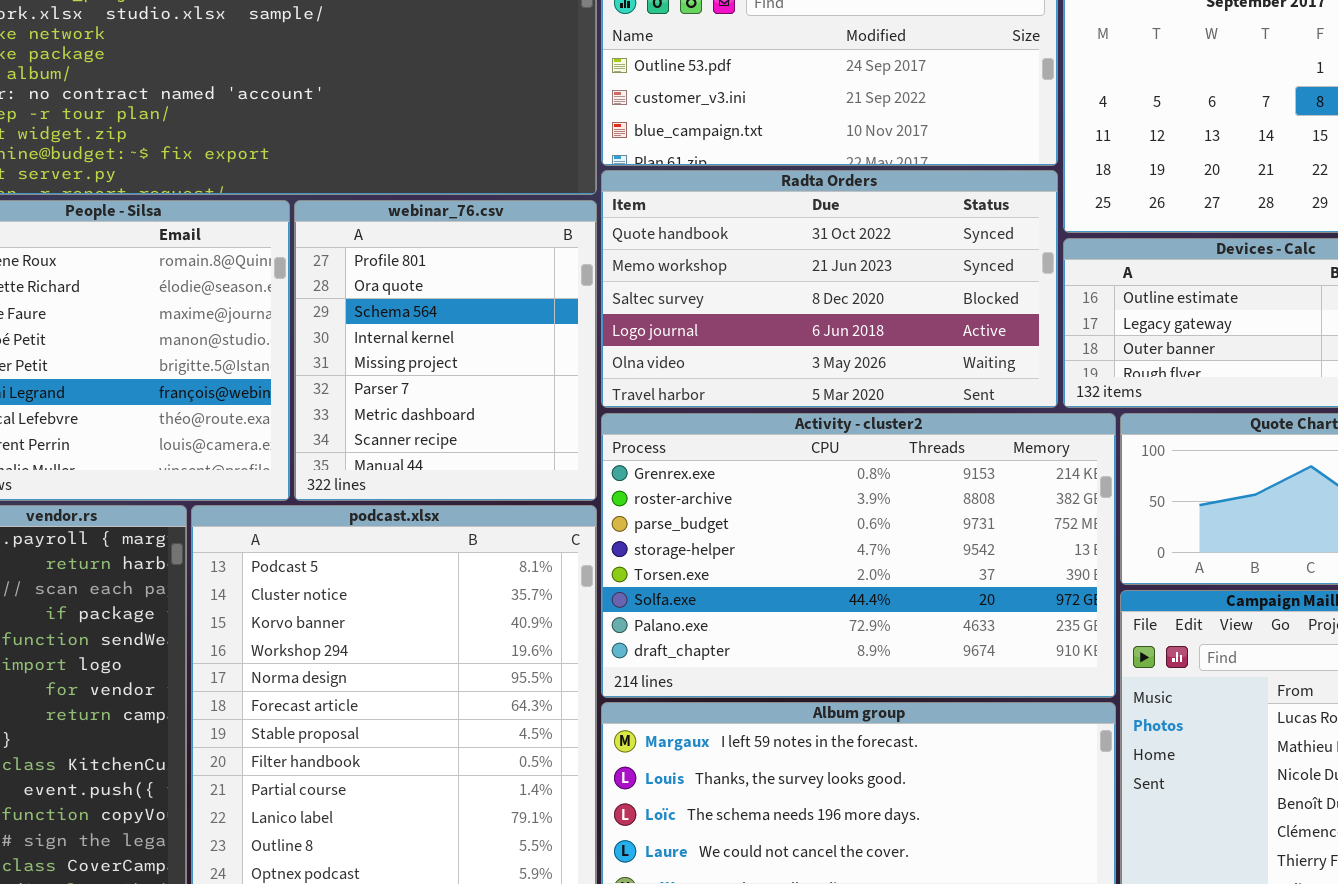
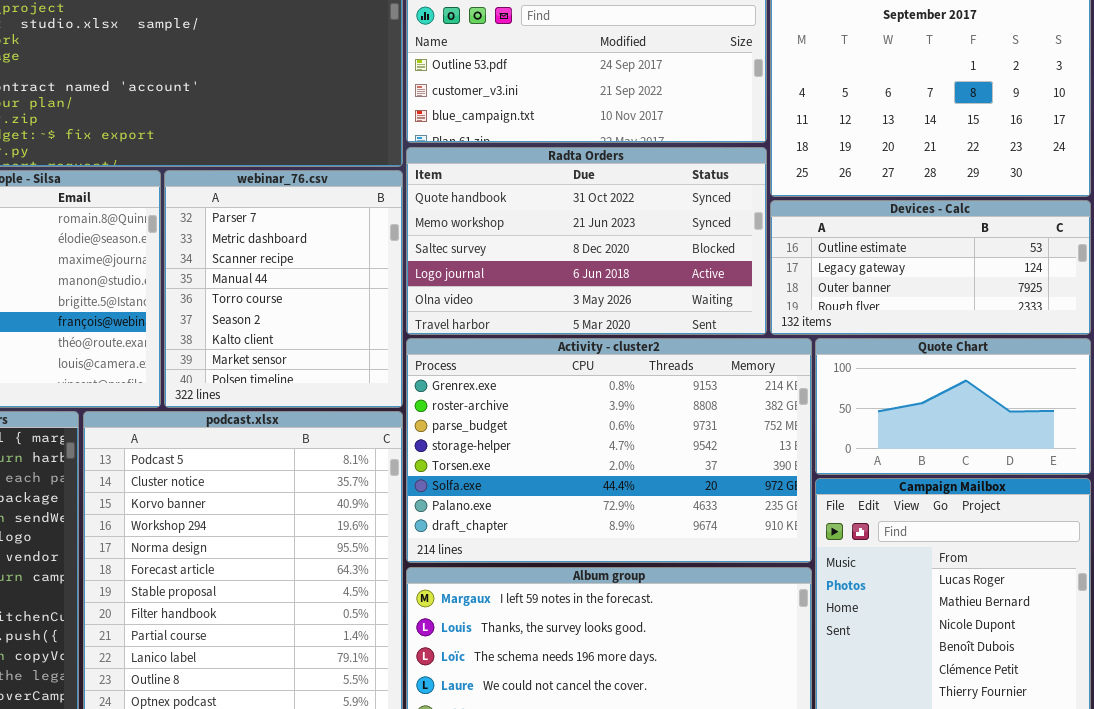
webinar_76.csv: [294,200,597,501] -> [164,170,403,408], scrolled down 5 rows

